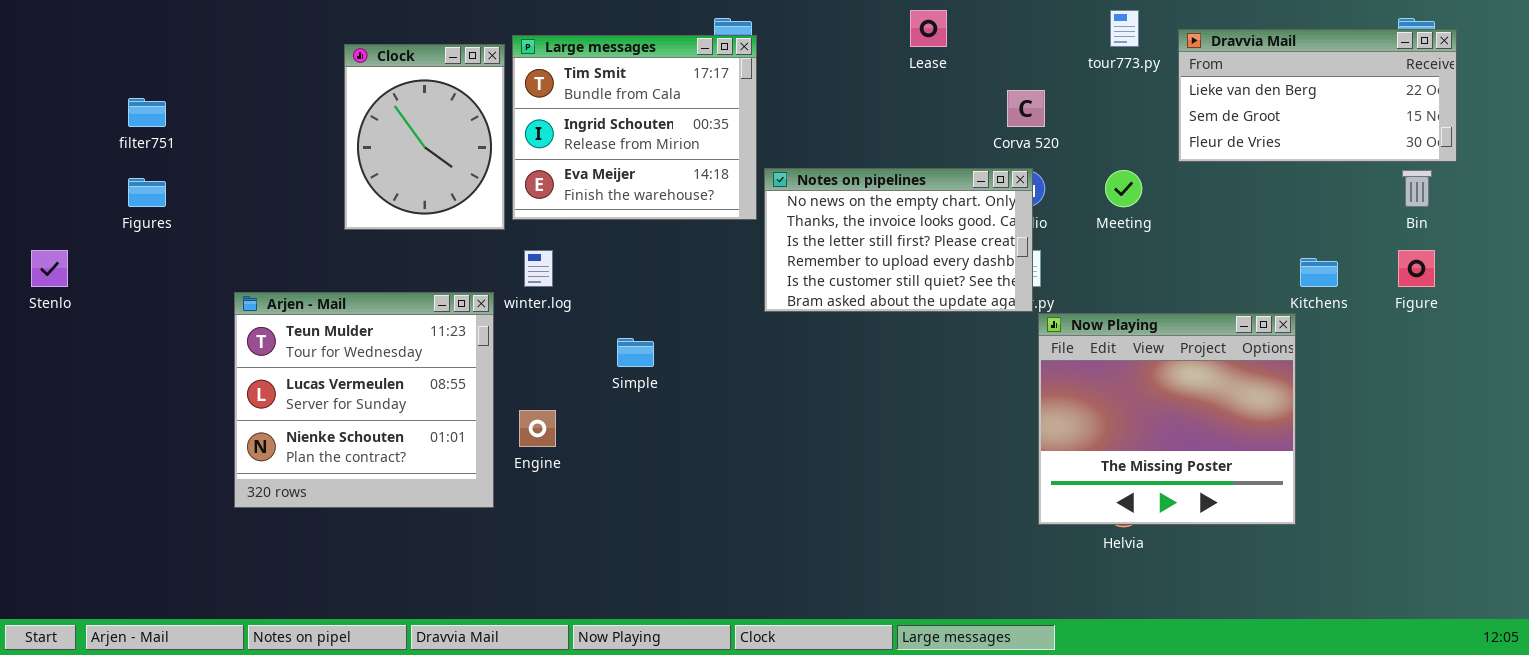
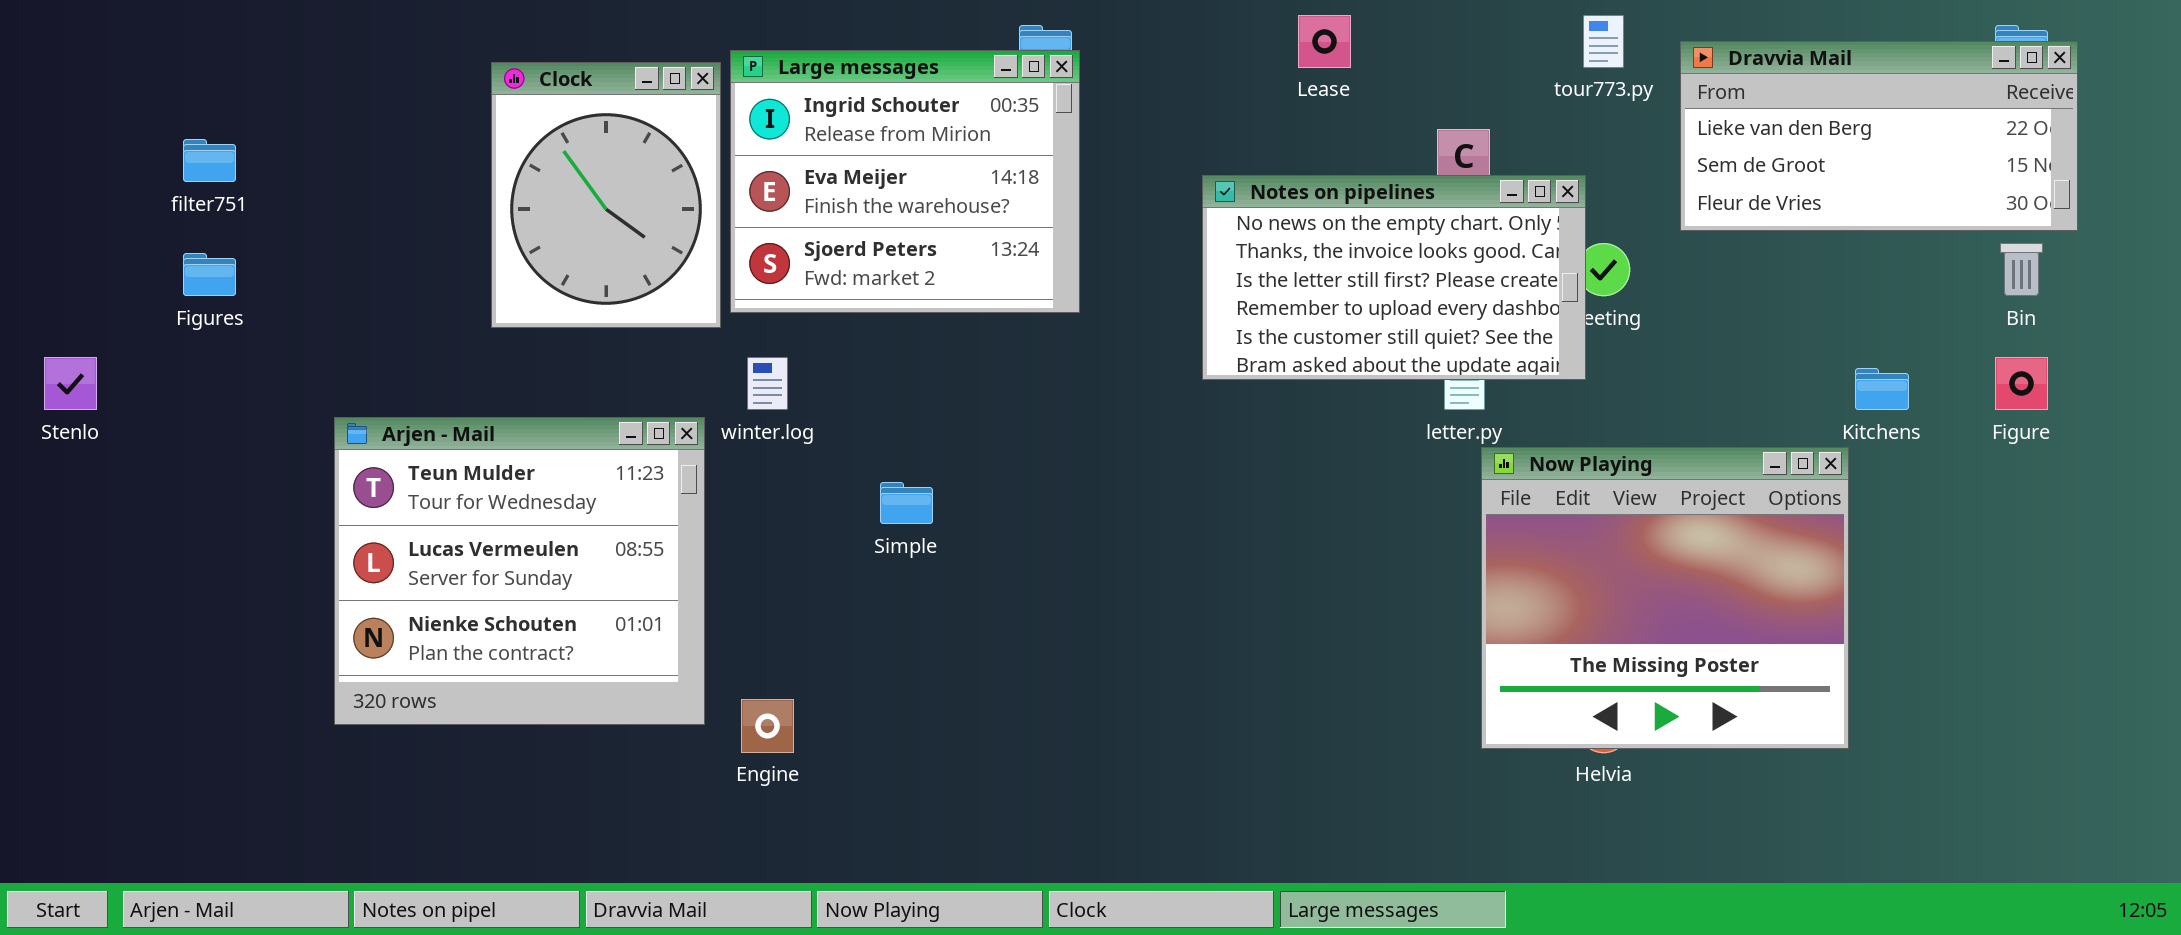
Large messages: [512,35,757,220] -> [730,50,1080,313], scrolled down 1 row
Notes on pipelines: [764,168,1033,312] -> [1202,175,1586,380], moved
Engine: [519,410,556,447] -> [741,699,794,753], moved

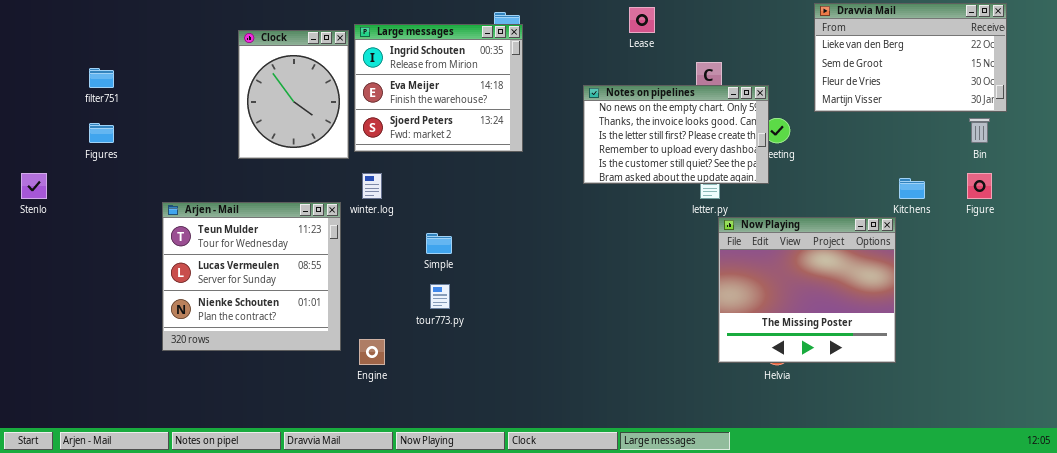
tour773.py: [1583,15,1624,68] -> [430,284,450,309], moved
Dravvia Mail: [1680,41,2078,231] -> [814,3,1007,112], resized

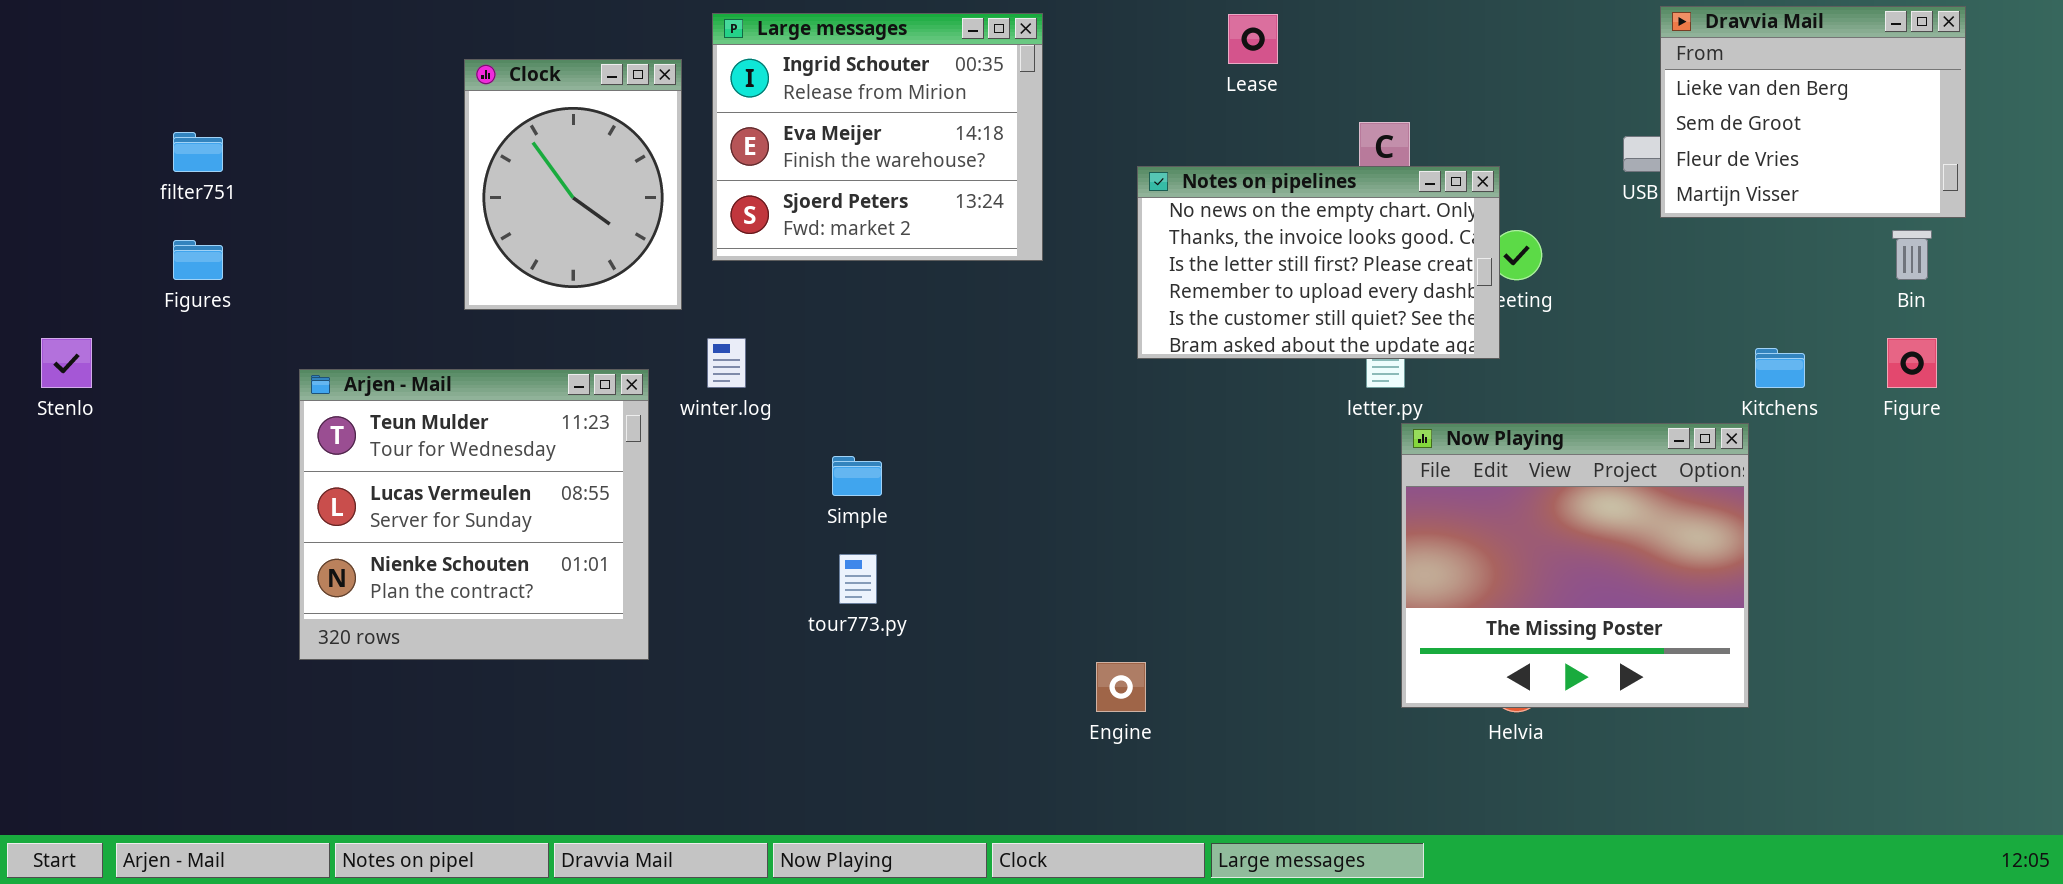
Dravvia Mail: [814,3,1007,112] -> [1660,6,1966,218], resized
Large messages: [354,24,523,152] -> [712,13,1043,261], moved
Arjen - Mail: [162,202,341,351] -> [299,369,649,660], moved
Engine: [359,339,385,365] -> [1096,662,1146,712], moved

